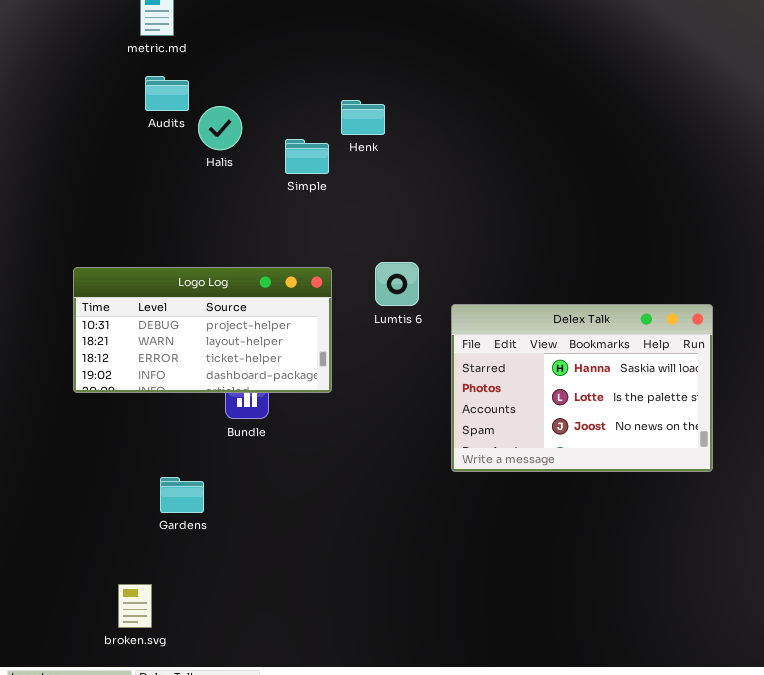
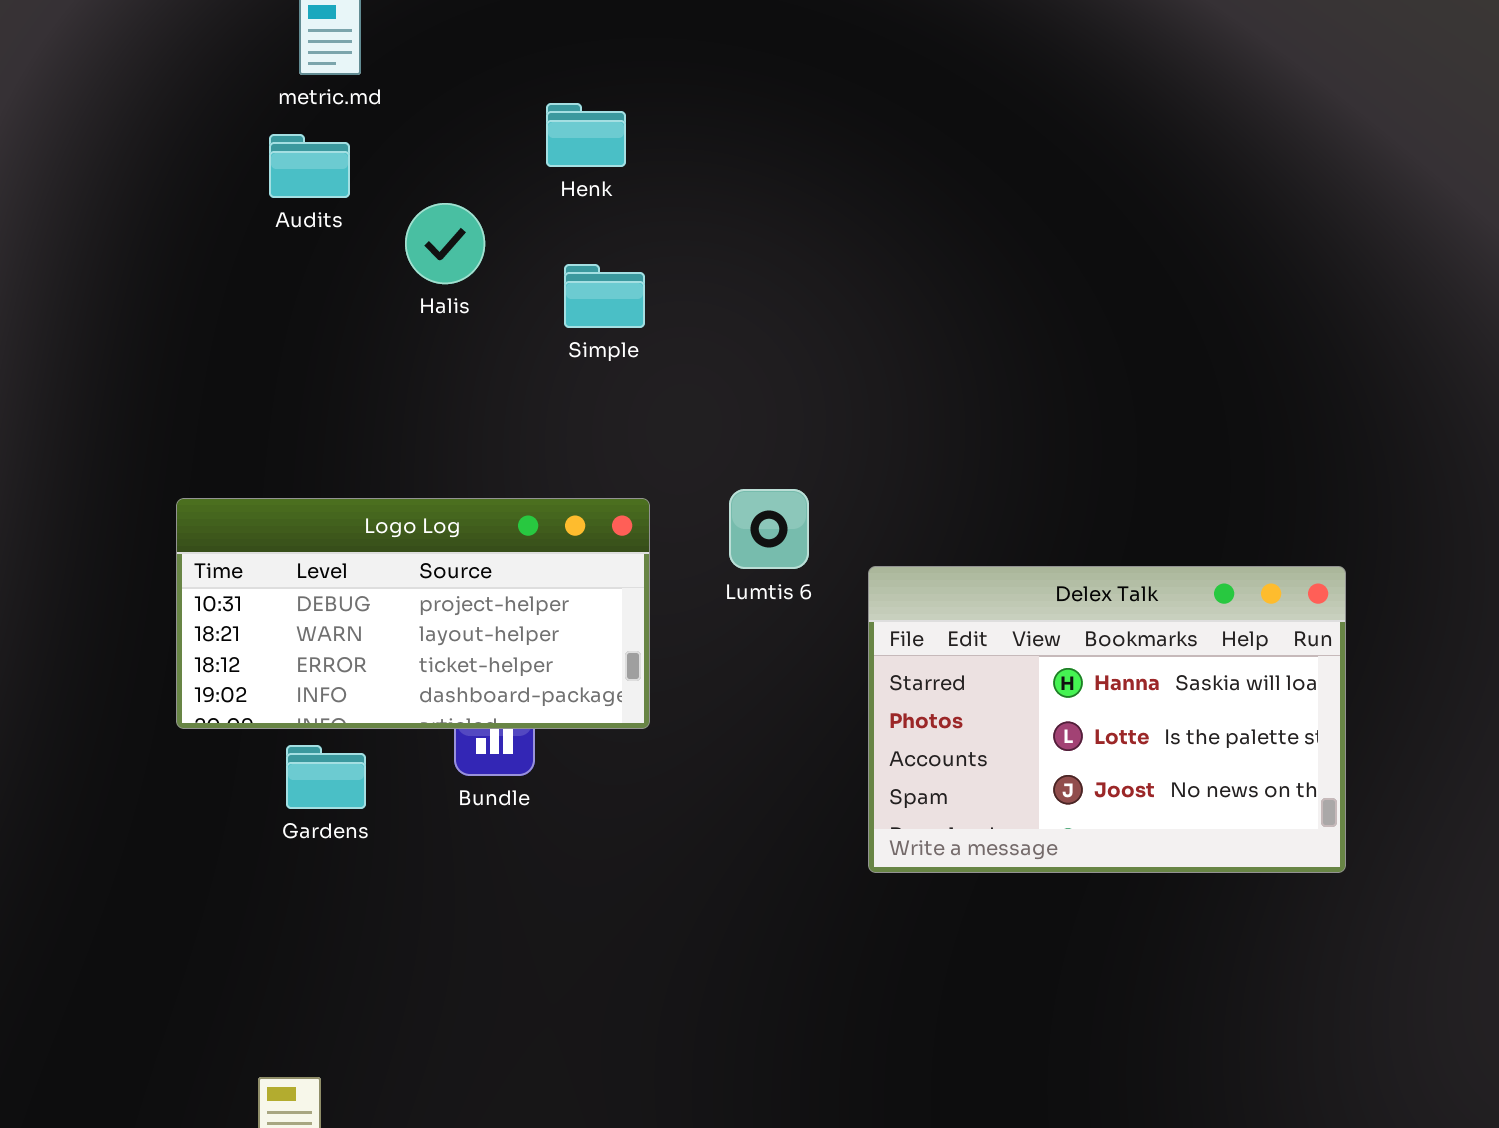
Audits: [145,76,189,111] -> [269,134,350,198], moved
Henk: [341,100,385,135] -> [546,103,626,167], moved
Gardens: [160,477,204,513] -> [286,745,366,809], moved

